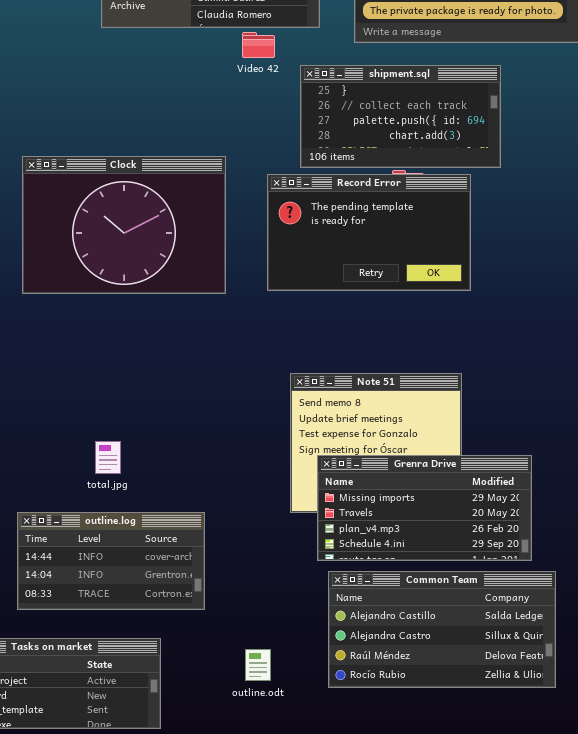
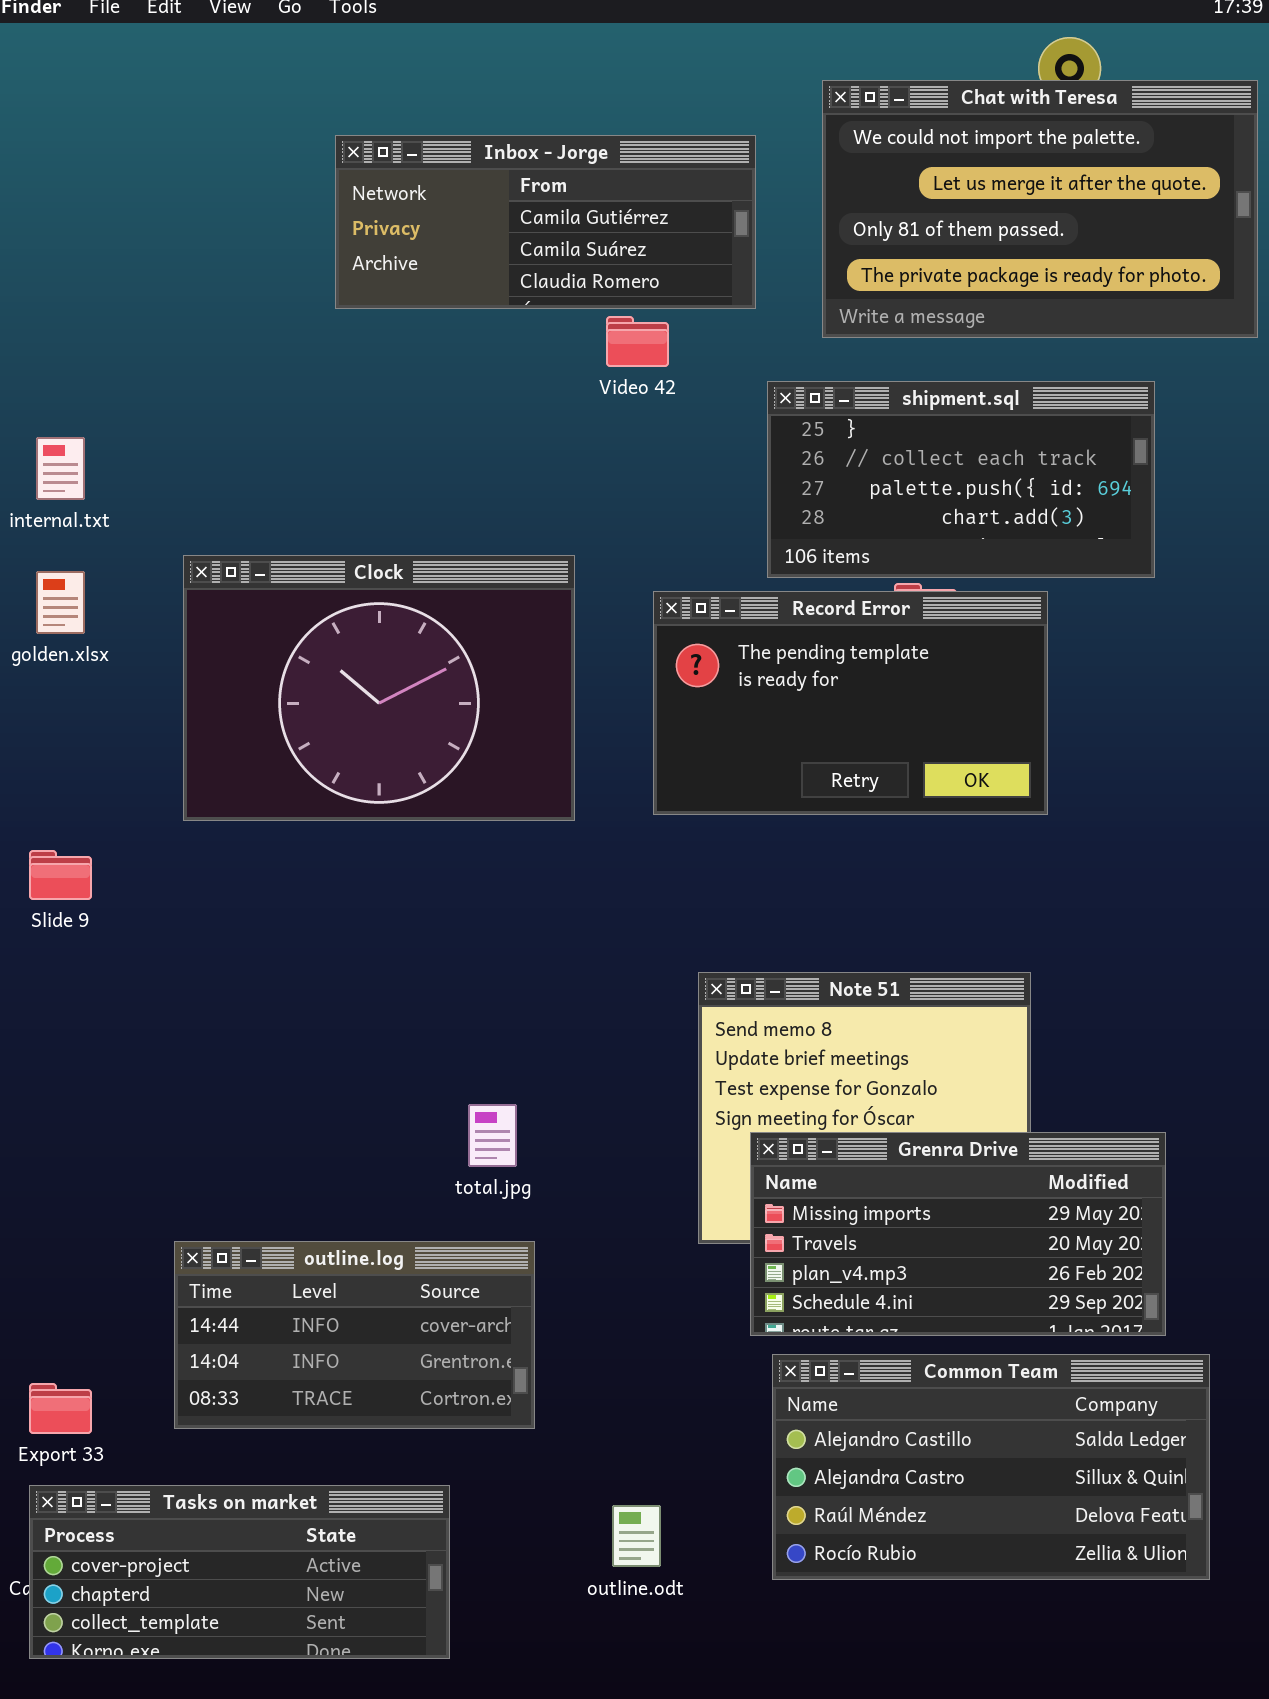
shipment.sql: [300,65,501,168] -> [767,381,1155,578], moved
total.jpg: [95,441,121,474] -> [468,1104,517,1167], moved

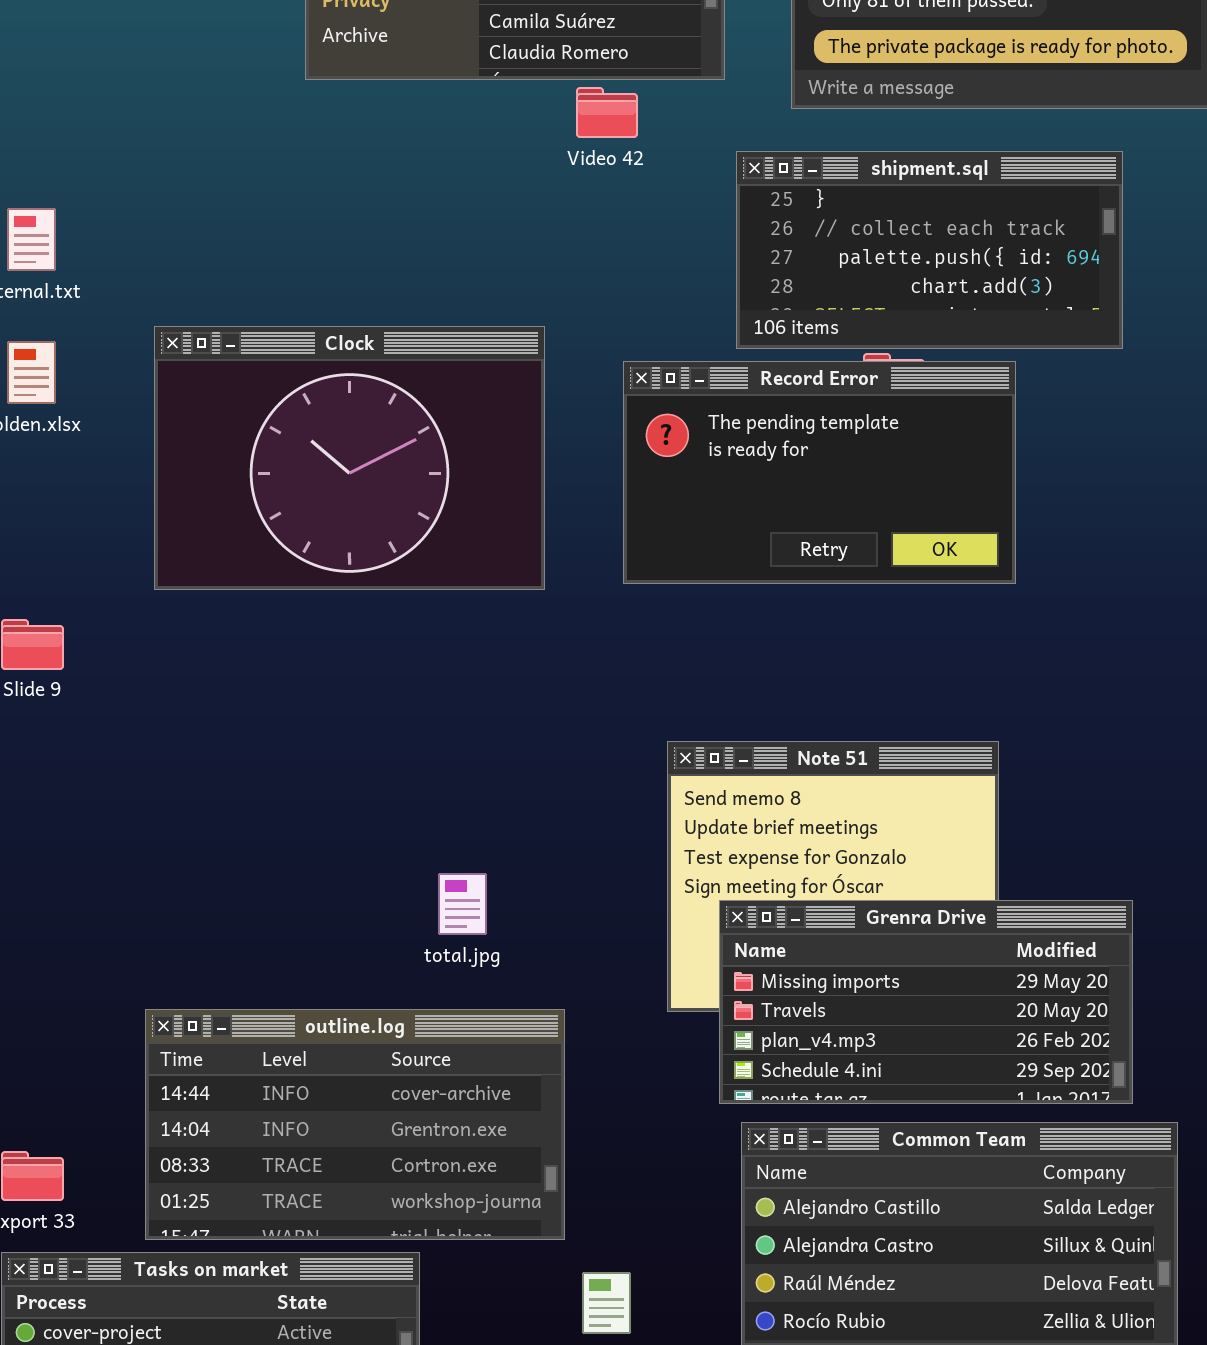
outline.log: [174,1241,535,1429] -> [145,1009,565,1240], resized

